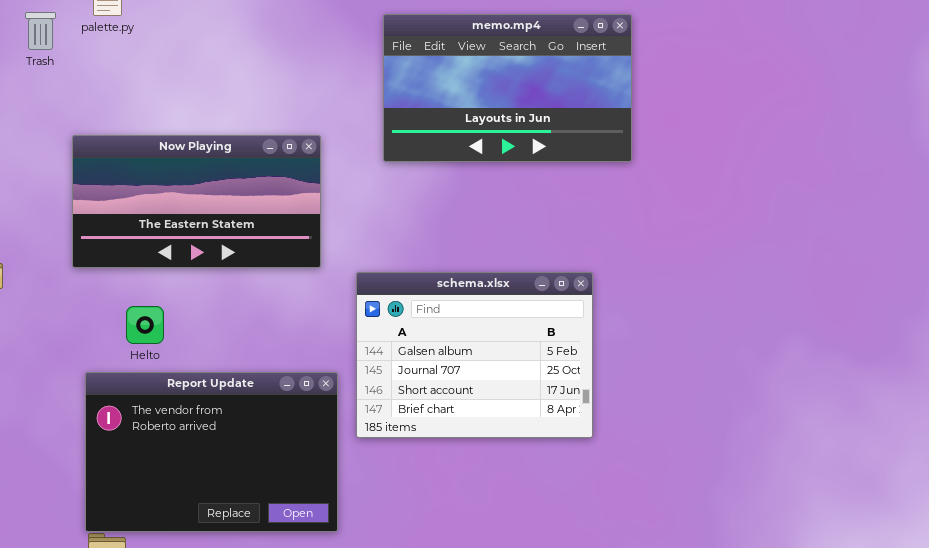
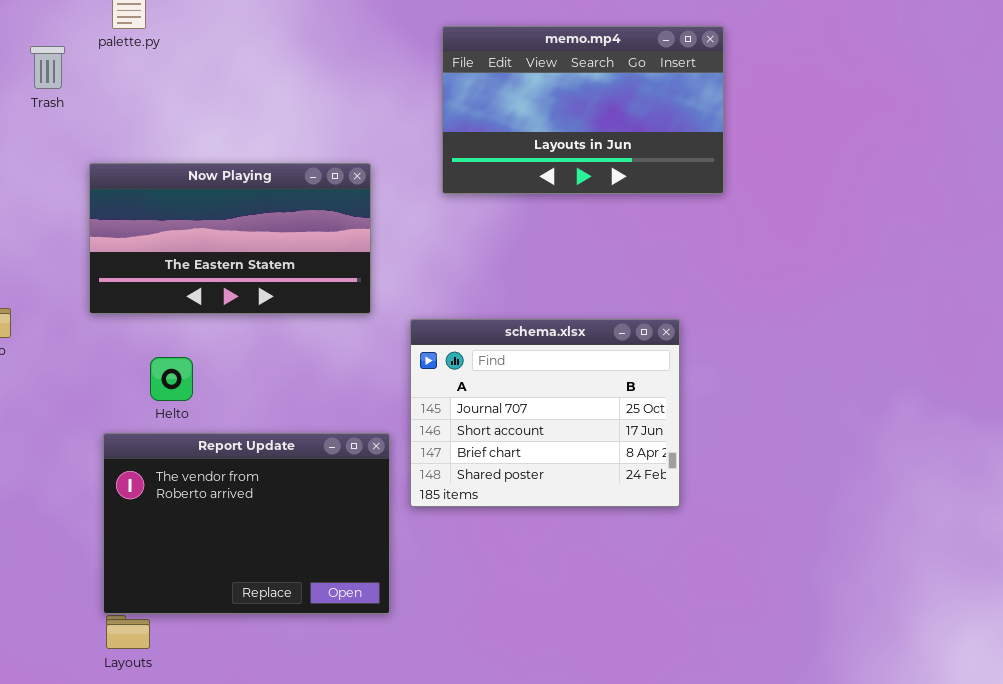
Trash: [25,12,56,50] -> [30,46,65,89], moved
schema.xlsx: [356,272,593,438] -> [410,319,680,507], scrolled down 1 row

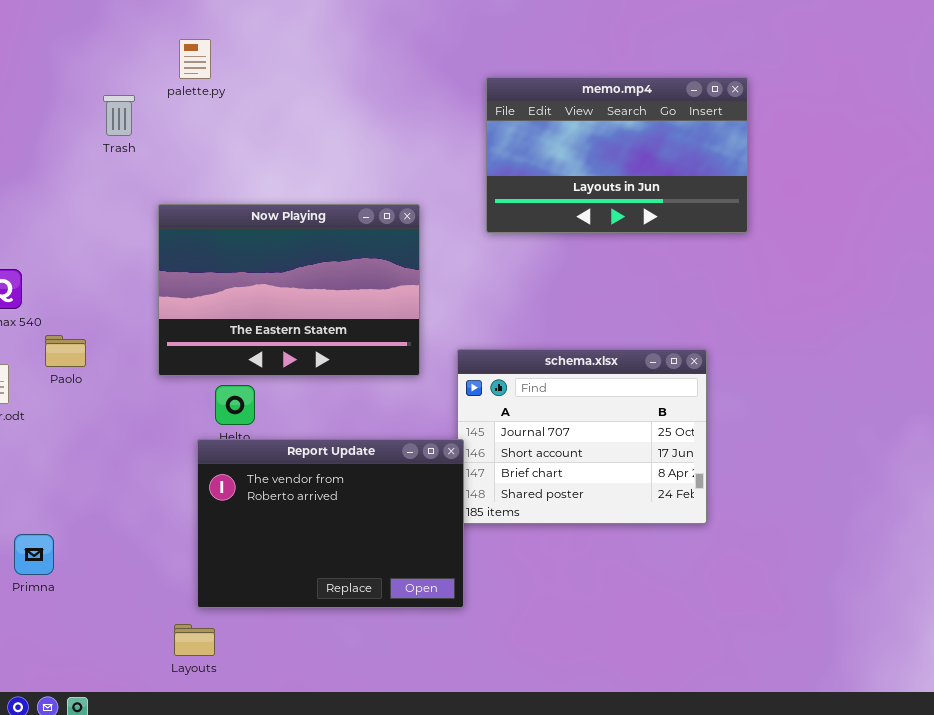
Now Playing: [89,163,371,314] -> [158,204,420,376], resized
Report Update: [103,433,390,614] -> [197,439,464,608], moved

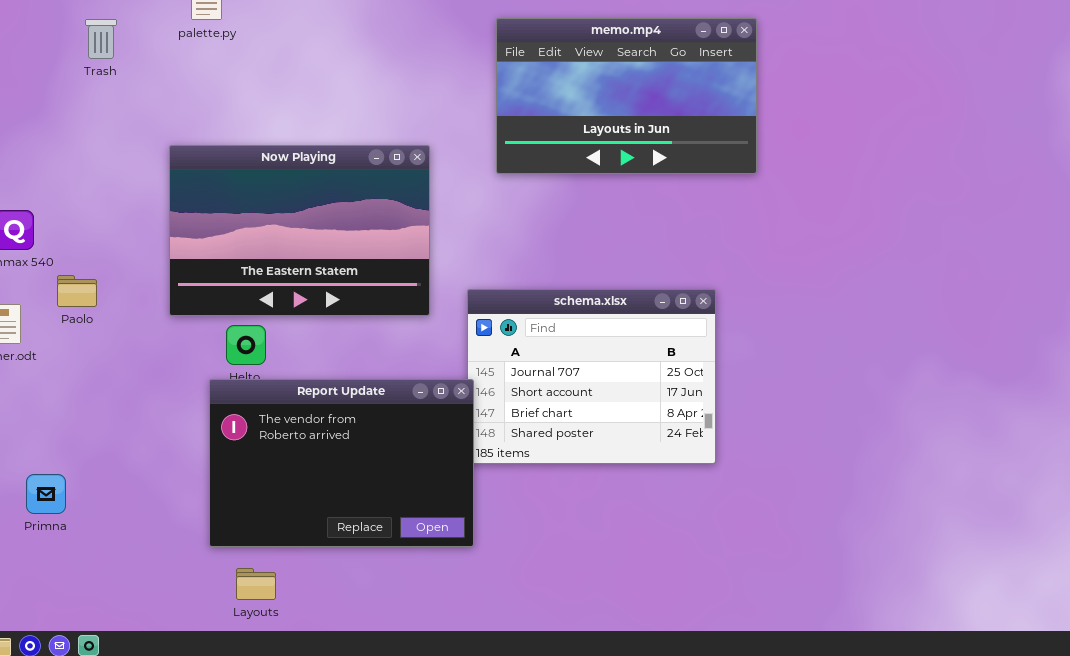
Trash: [103,95,135,136] -> [85,19,117,59], moved
Layouts: [174,624,215,656] -> [236,568,276,600], moved

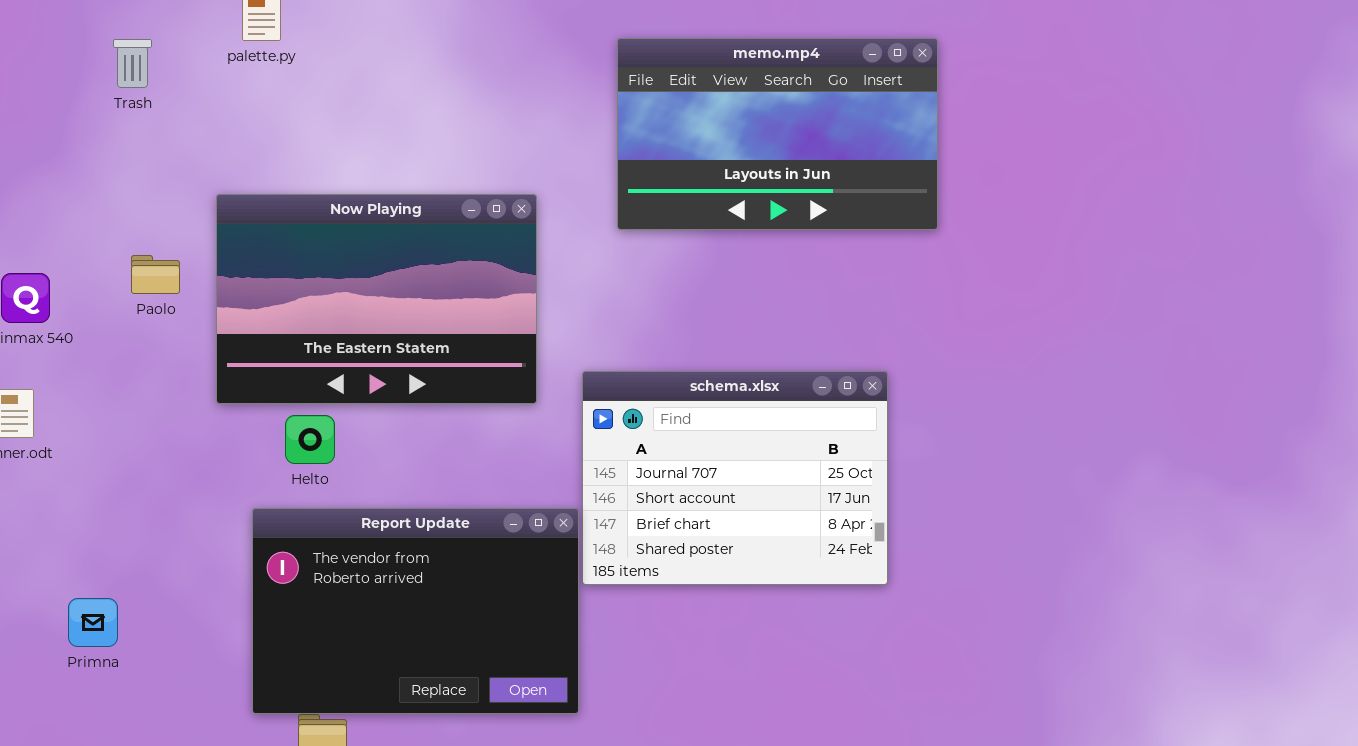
Paolo: [57,275,97,307] -> [131,255,180,294], moved
Report Update: [209,379,474,547] -> [252,508,579,714], moved
Primna: [26,474,66,514] -> [68,598,118,647], moved

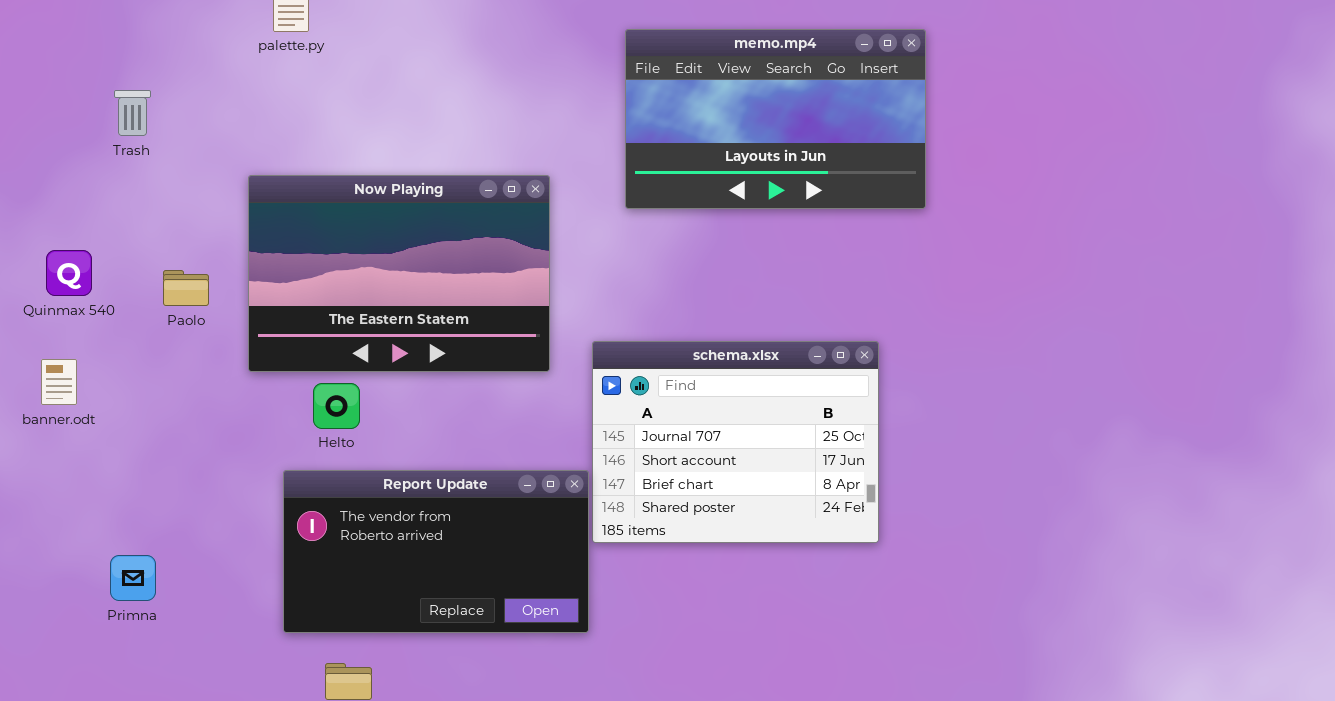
Trash: [113,39,152,88] -> [114,90,151,136], moved
Paolo: [131,255,180,294] -> [163,270,209,306], moved
Report Update: [252,508,579,714] -> [283,470,589,633], resized

